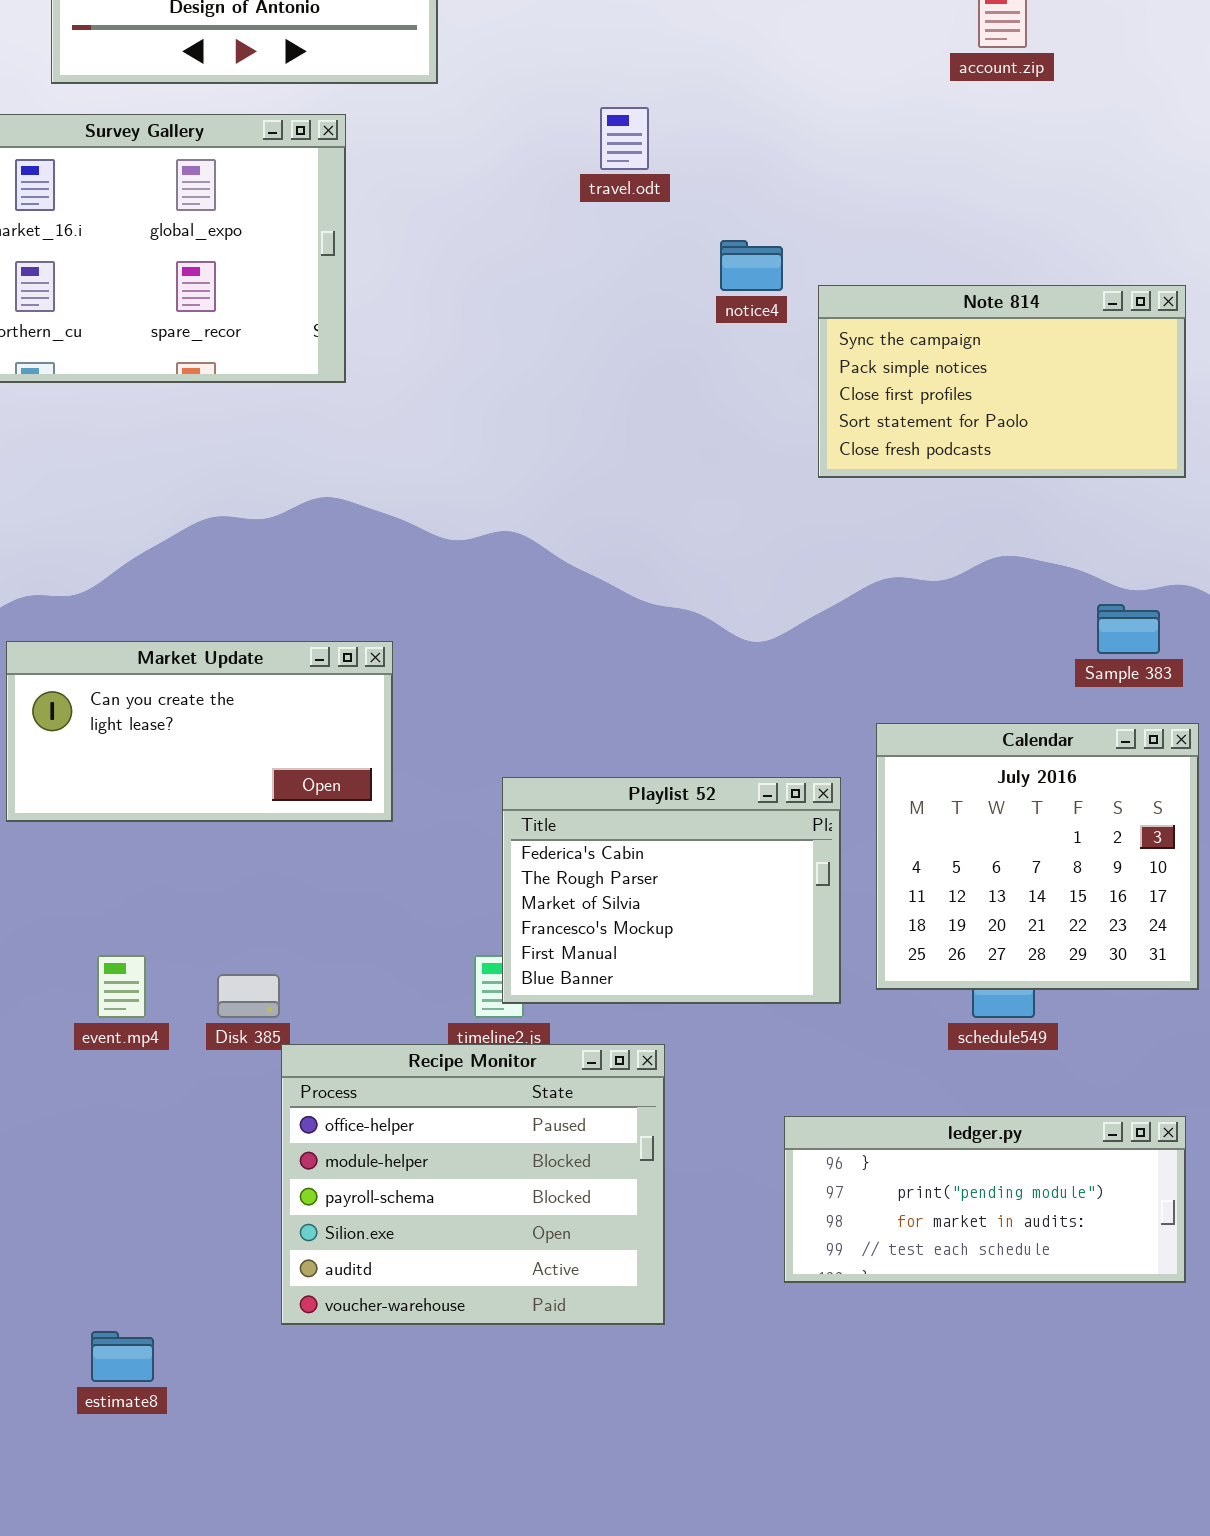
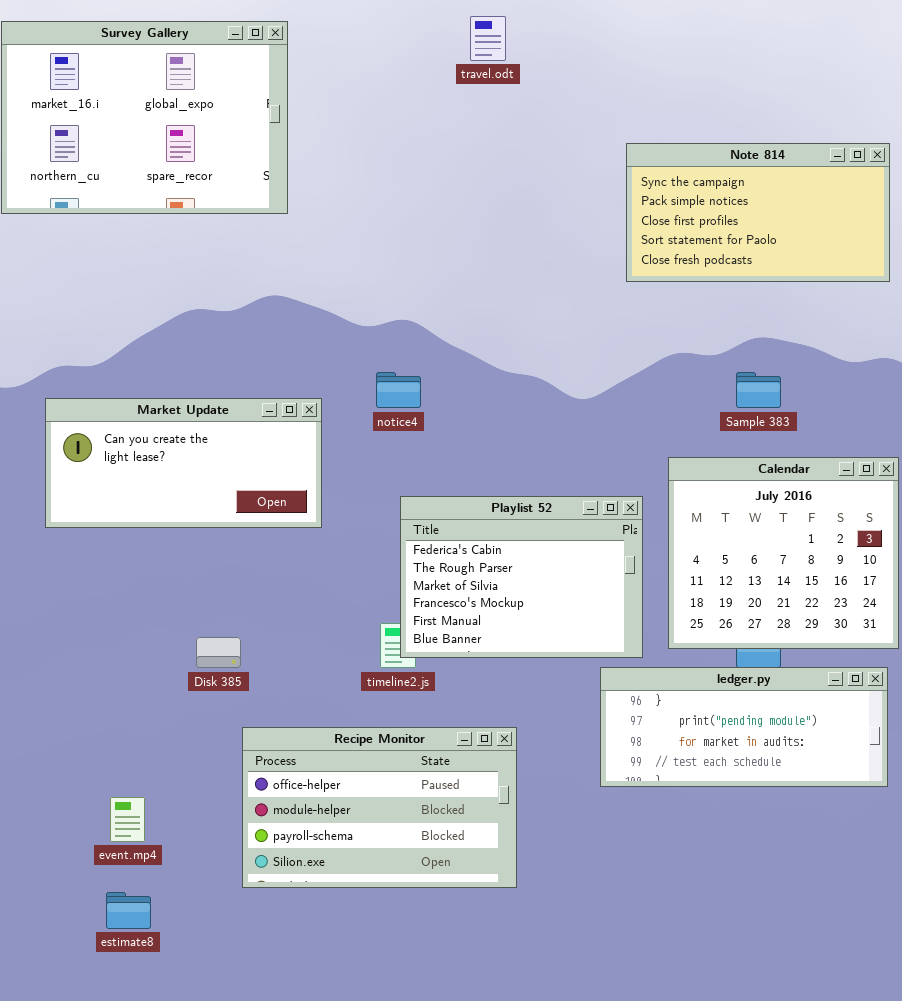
notice4: [720,240,783,291] -> [376,372,421,408], moved
Sample 383: [1097,604,1160,654] -> [736,372,781,408], moved
event.mp4: [97,955,146,1018] -> [110,797,145,842], moved
Recipe Monitor: [281,1044,665,1325] -> [242,727,517,888], resized
ledger.py: [784,1116,1186,1283] -> [600,667,888,787], moved

